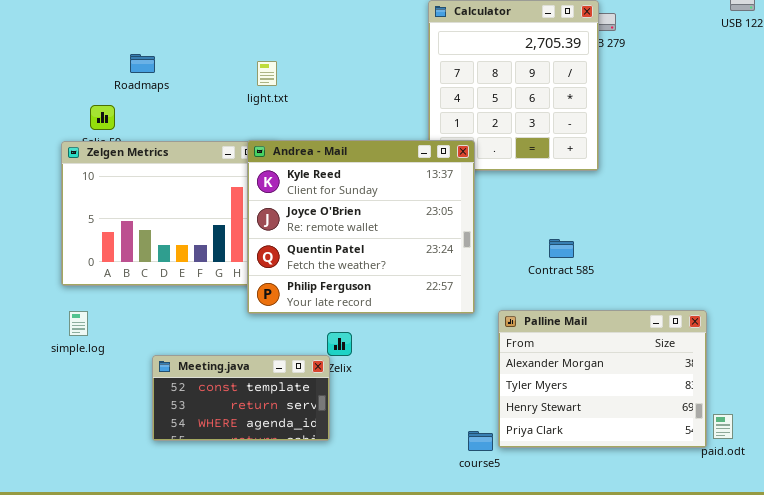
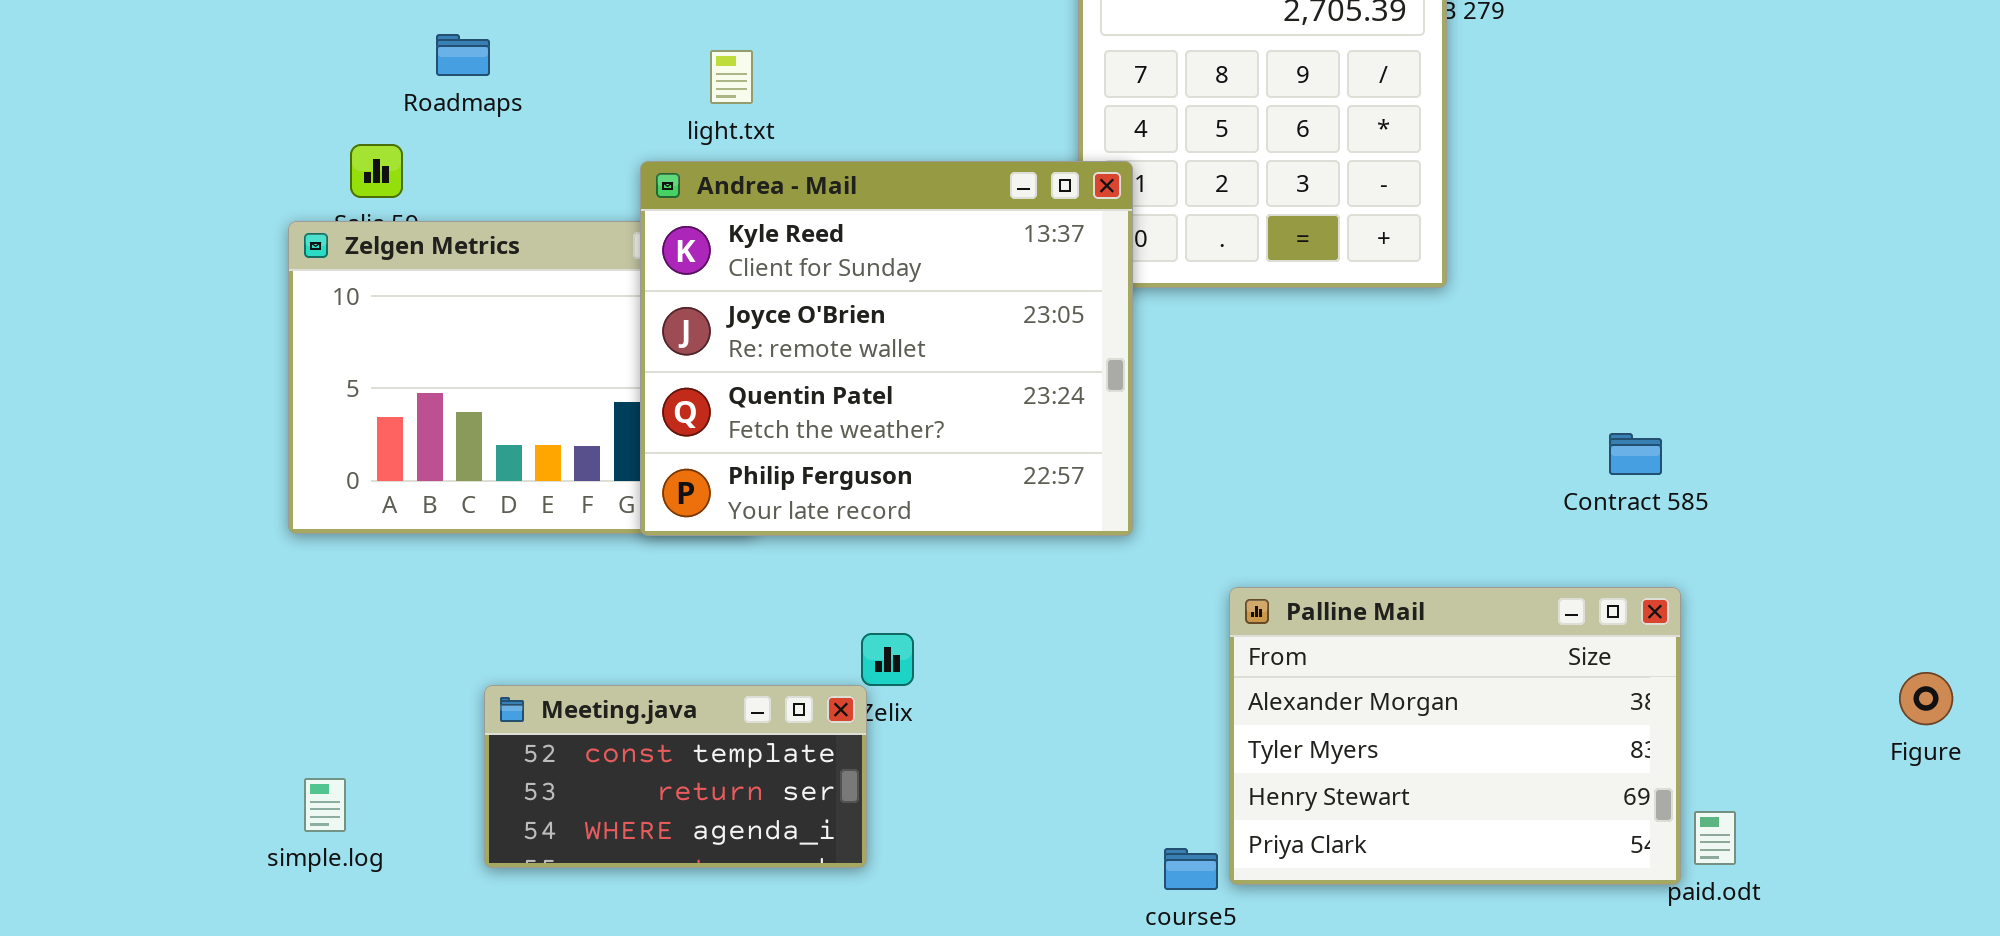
Andrea - Mail: [247,140,475,314] -> [640,161,1133,536], moved
Contract 585: [549,239,574,258] -> [1609,433,1662,475], moved
simple.log: [69,311,88,336] -> [304,778,346,832], moved

